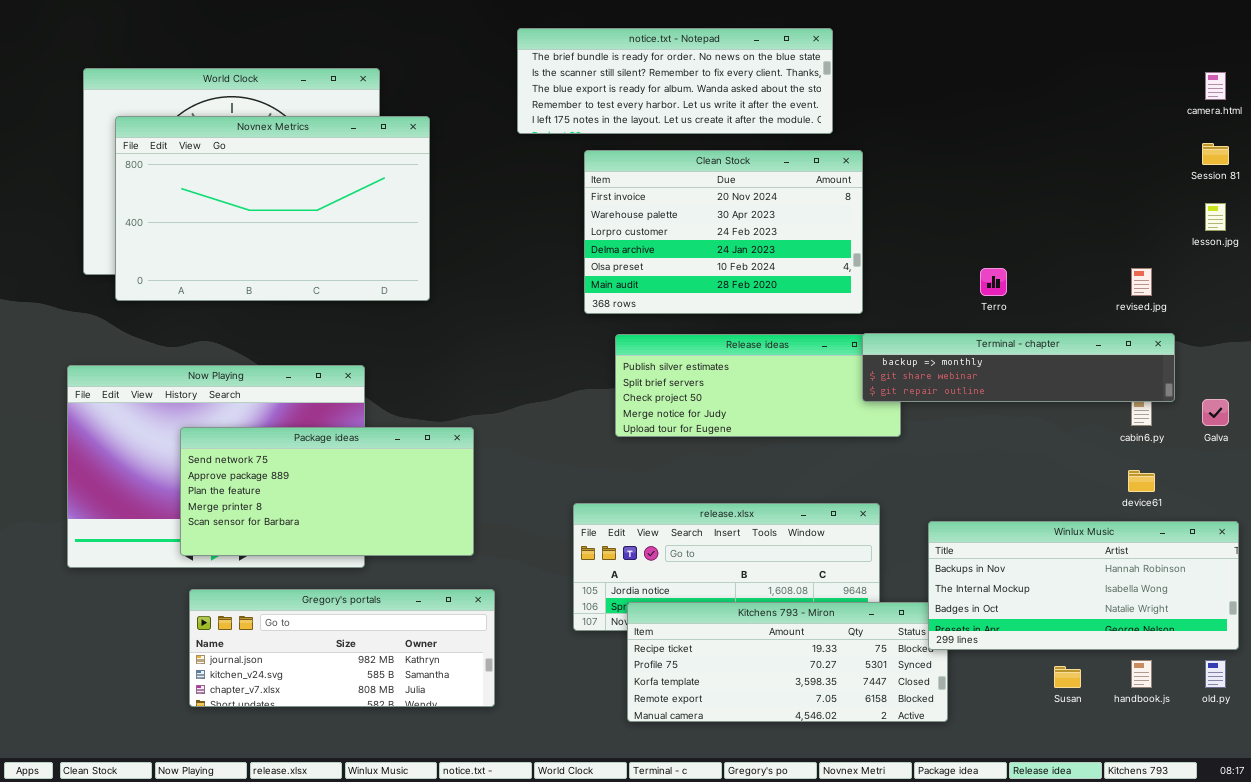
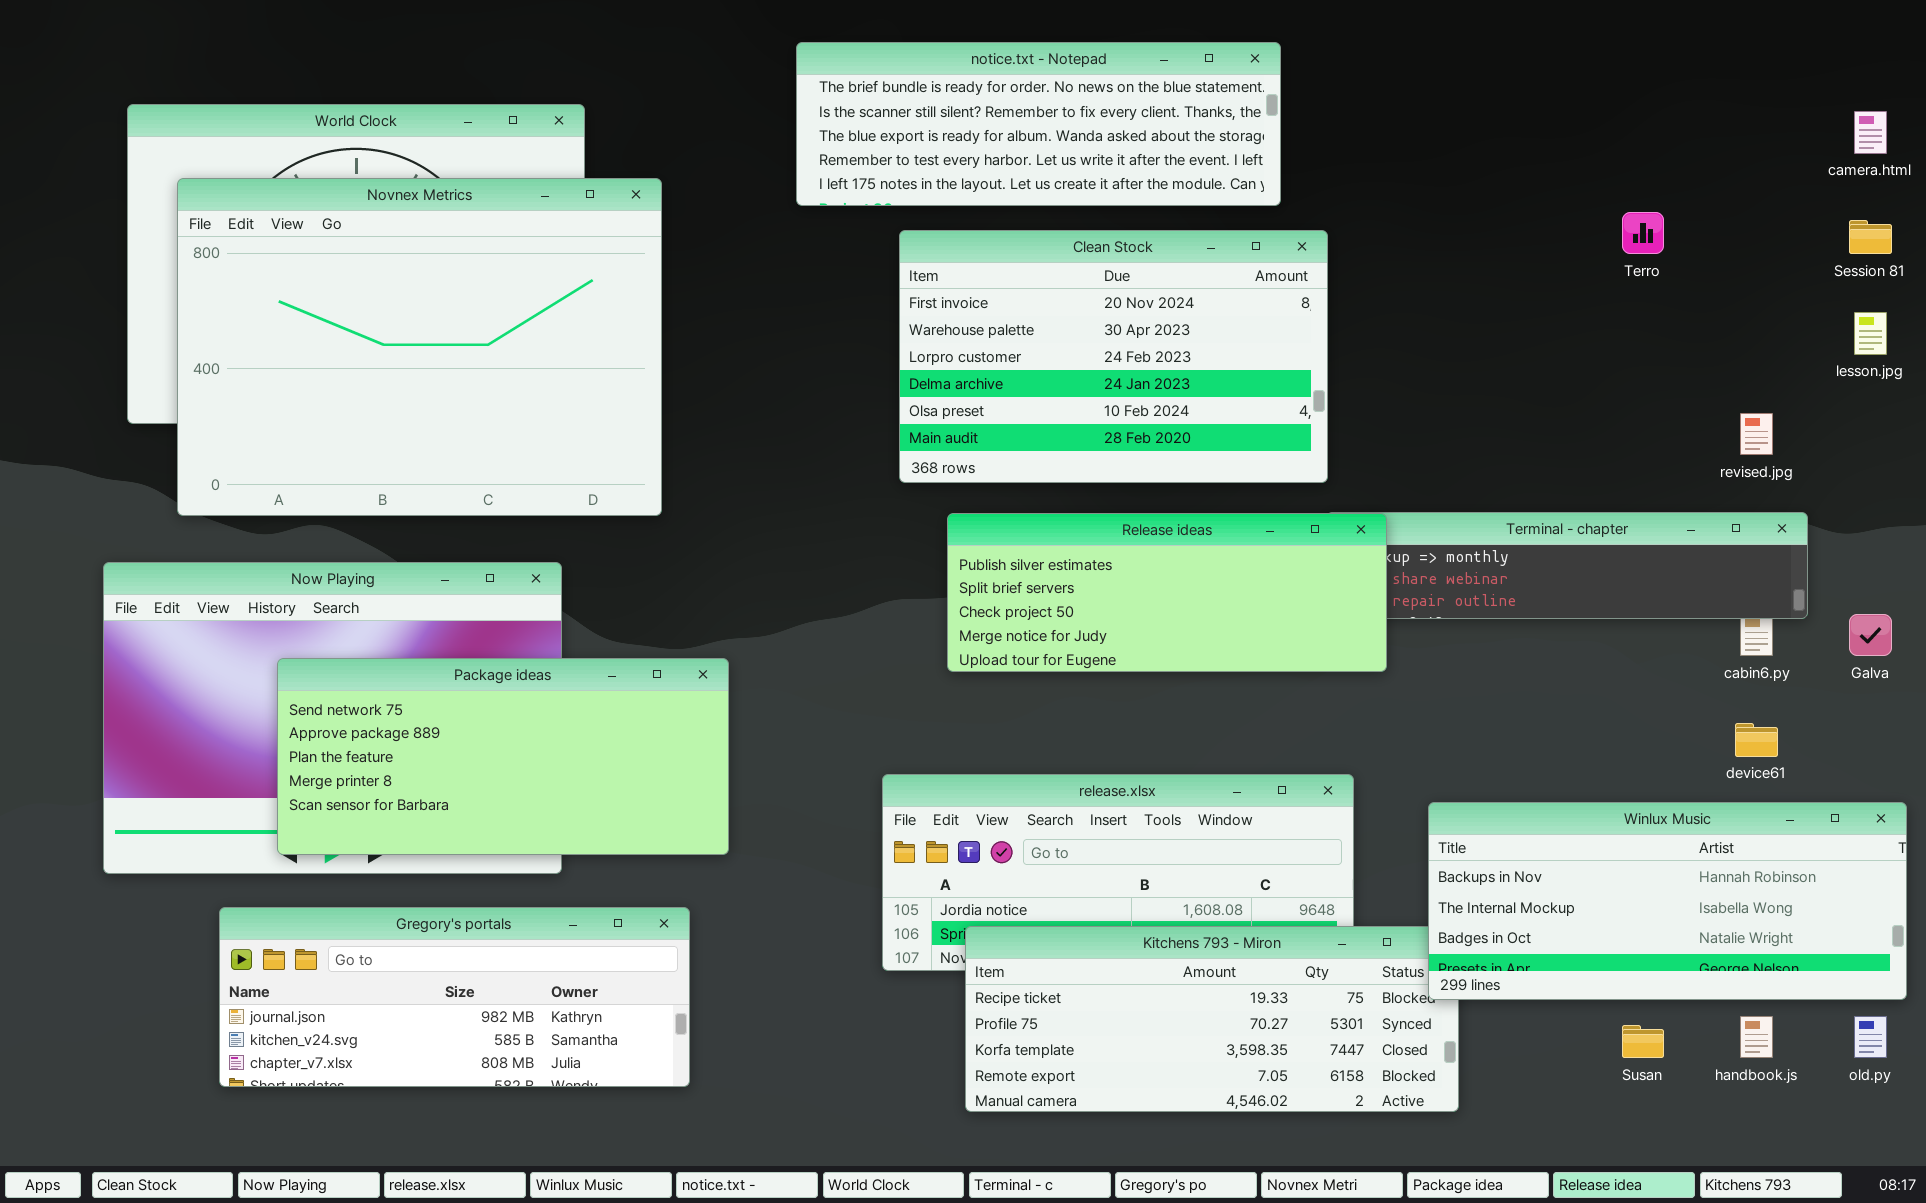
Novnex Metrics: [115,116,430,301] -> [177,178,662,516], resized
Terro: [980,268,1007,296] -> [1622,212,1664,254], moved
Release ideas: [615,334,901,437] -> [947,513,1387,672], raised
Gregory's portals: [189,589,495,707] -> [219,907,690,1087], moved

